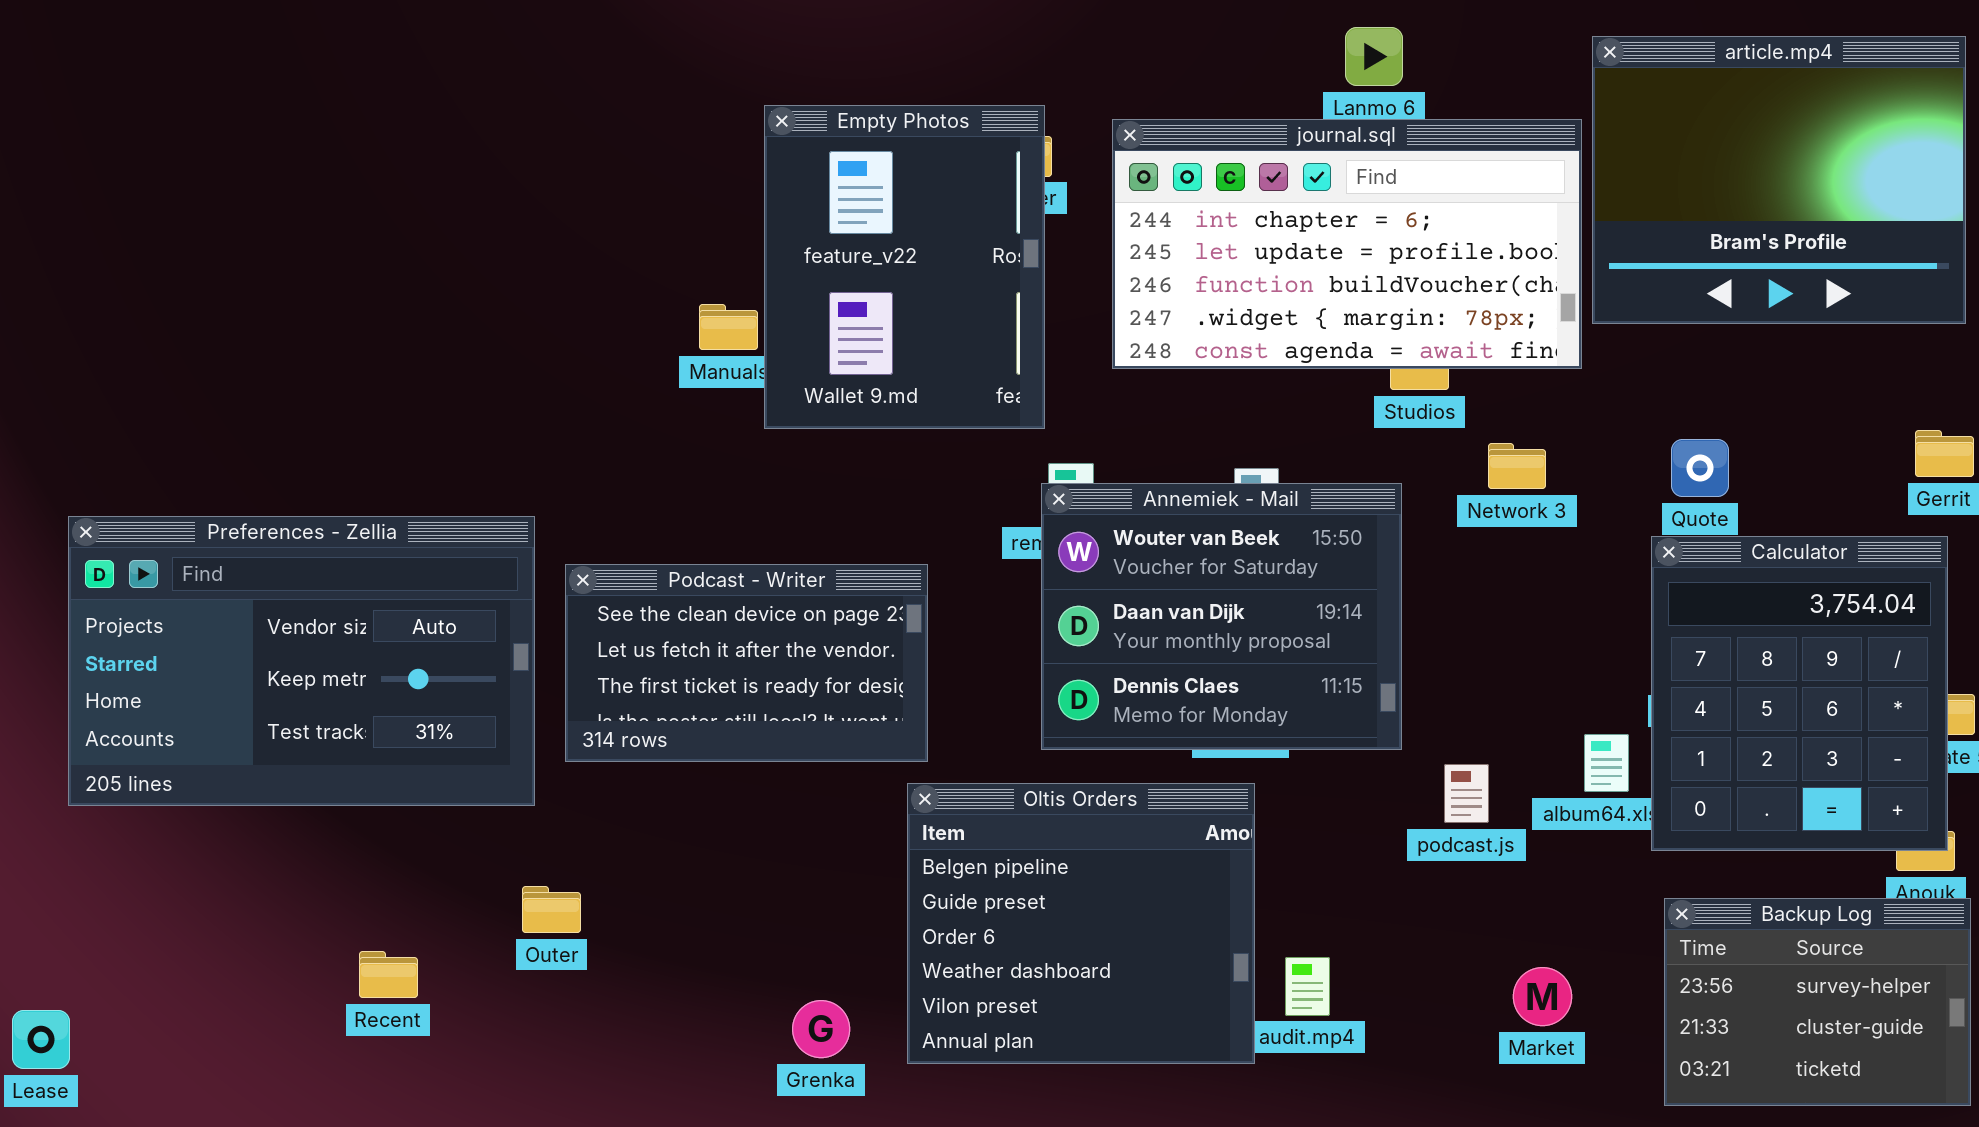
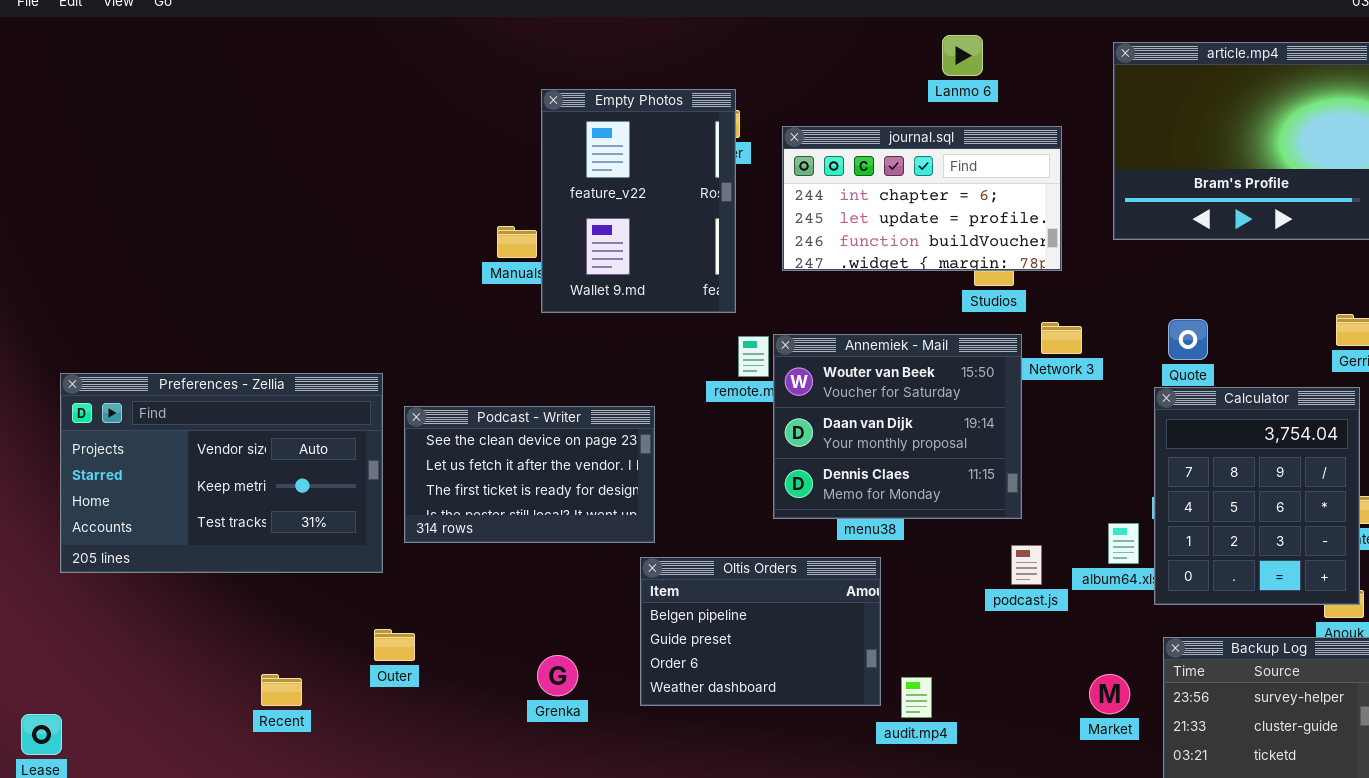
journal.sql: [1112,119,1582,369] -> [782,126,1062,271], resized
Annemiek - Mail: [1041,483,1402,750] -> [773,334,1022,519], moved
Oltis Orders: [907,783,1255,1064] -> [640,557,881,706], resized
Market: [1513,967,1572,1026] -> [1089,674,1130,714], moved
Grenka: [792,1000,850,1058] -> [537,655,578,696], moved

